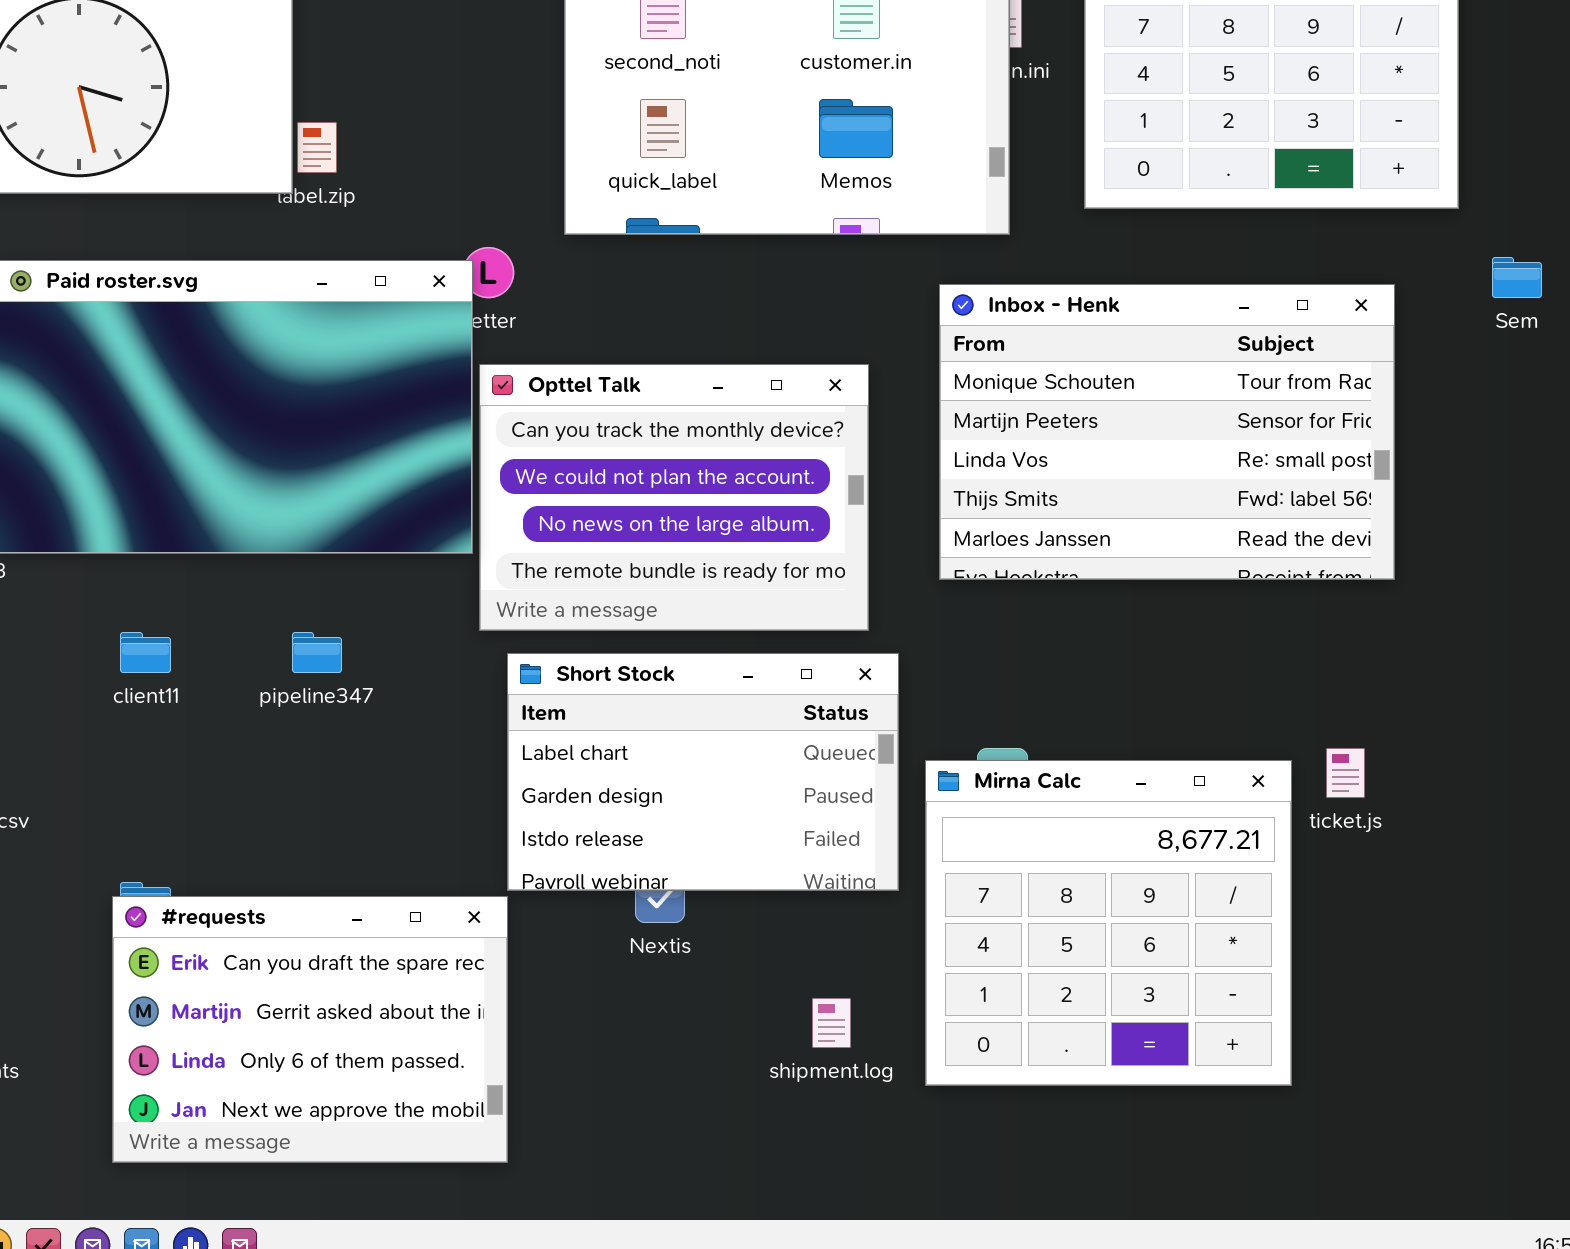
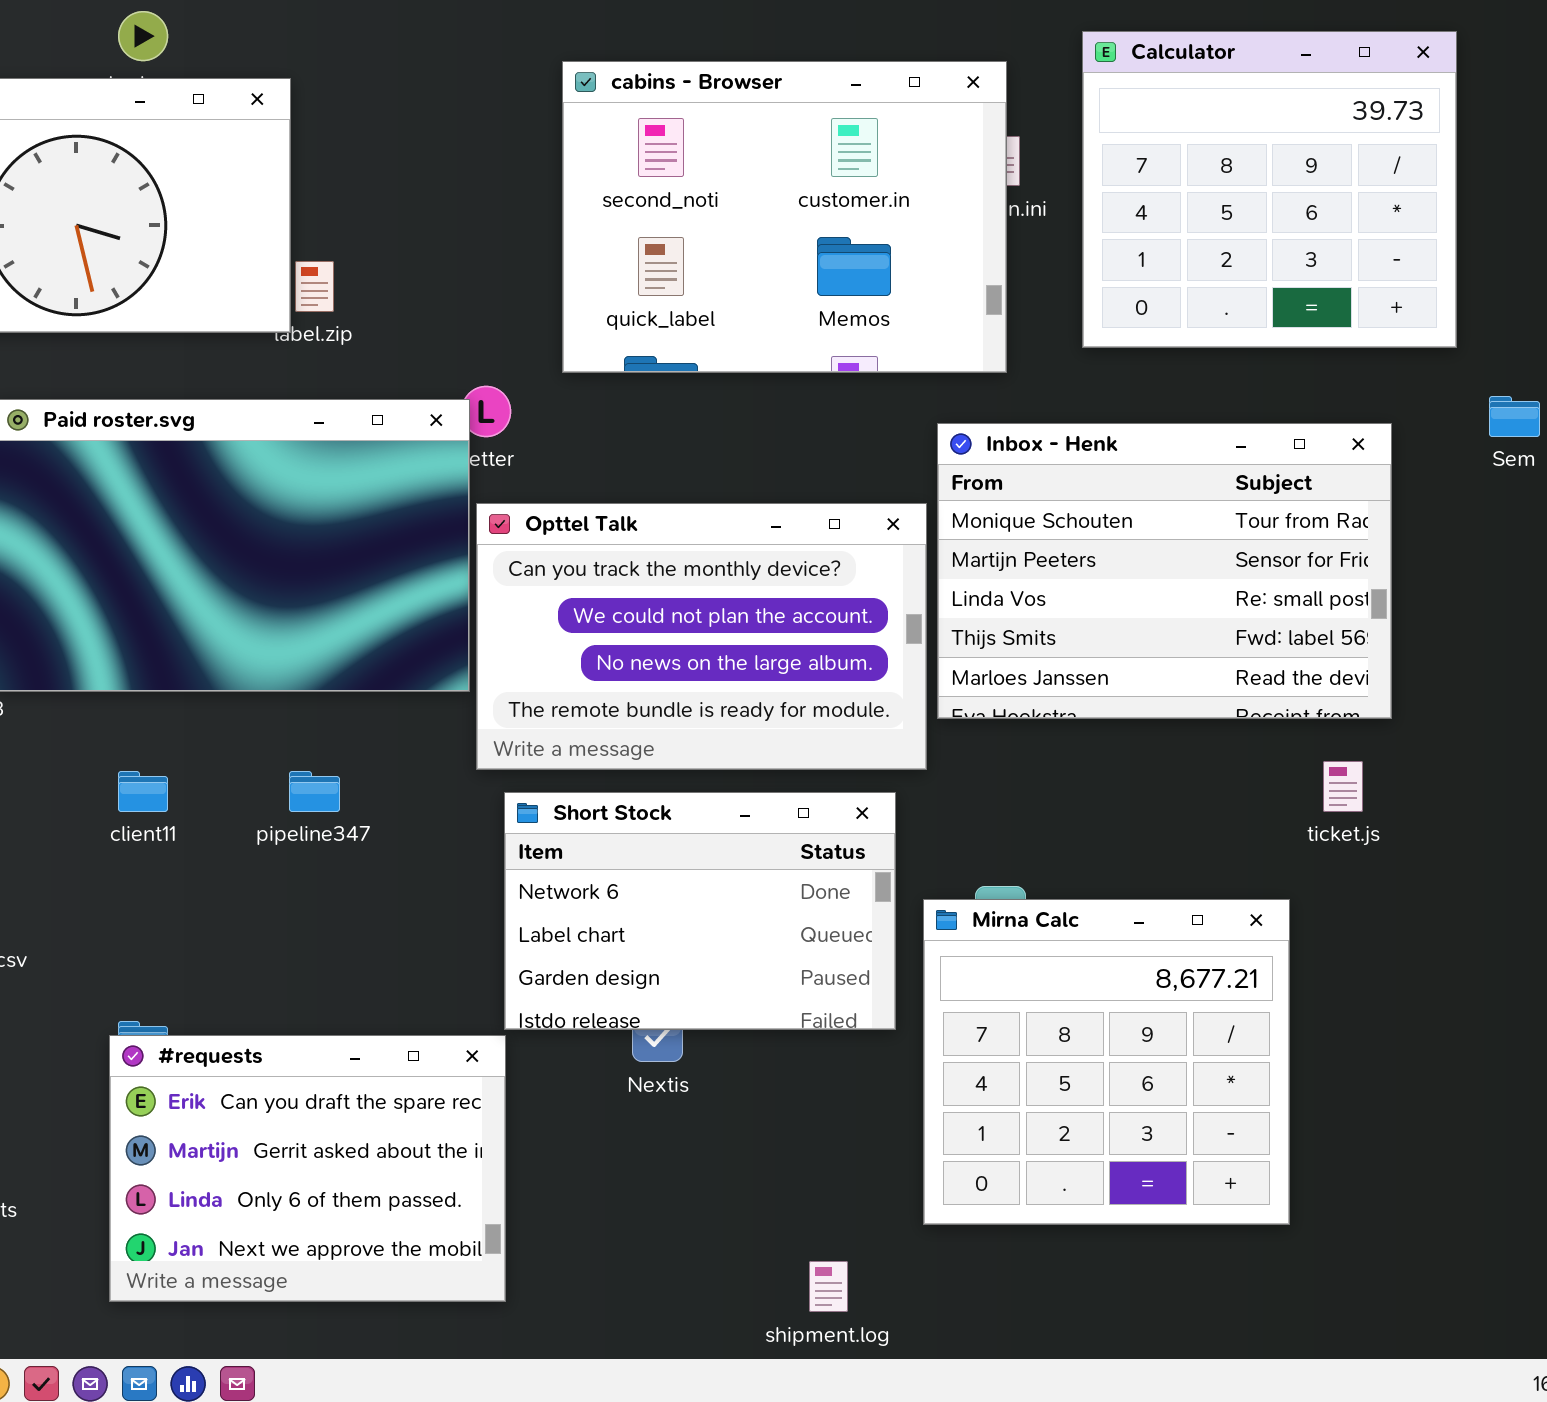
Opttel Talk: [479,364,869,631] -> [476,503,927,770], resized
Short Stock: [507,653,899,891] -> [504,792,896,1030], scrolled up 1 row
ticket.js: [1326,748,1365,798] -> [1323,761,1363,812], moved
shipment.log: [812,998,851,1048] -> [809,1261,848,1312], moved

